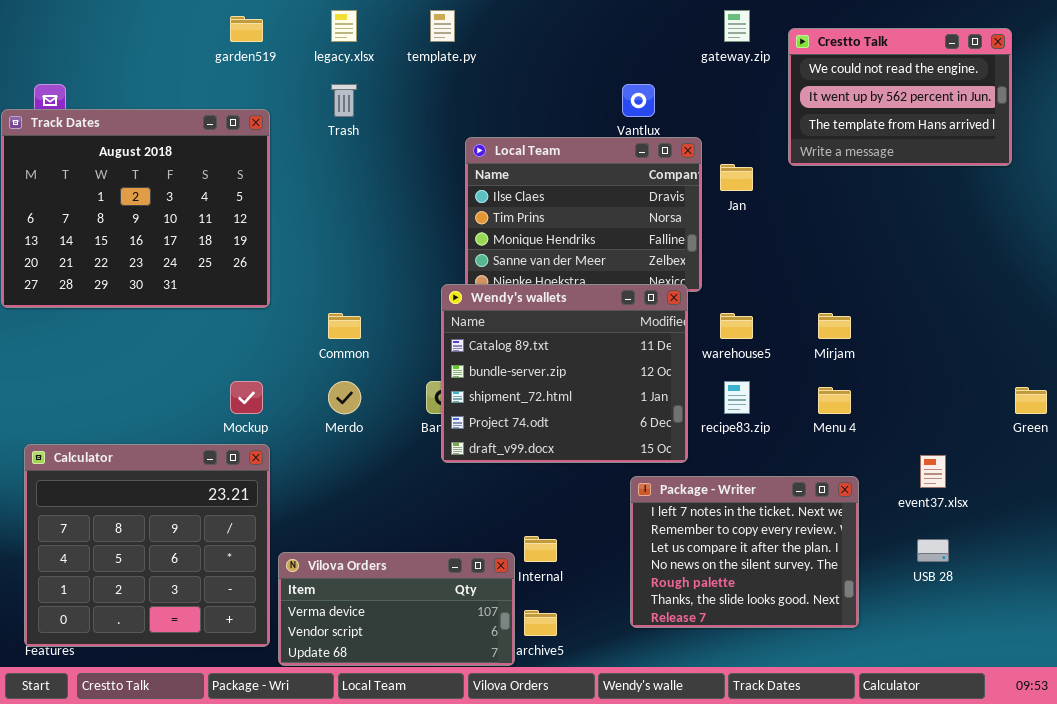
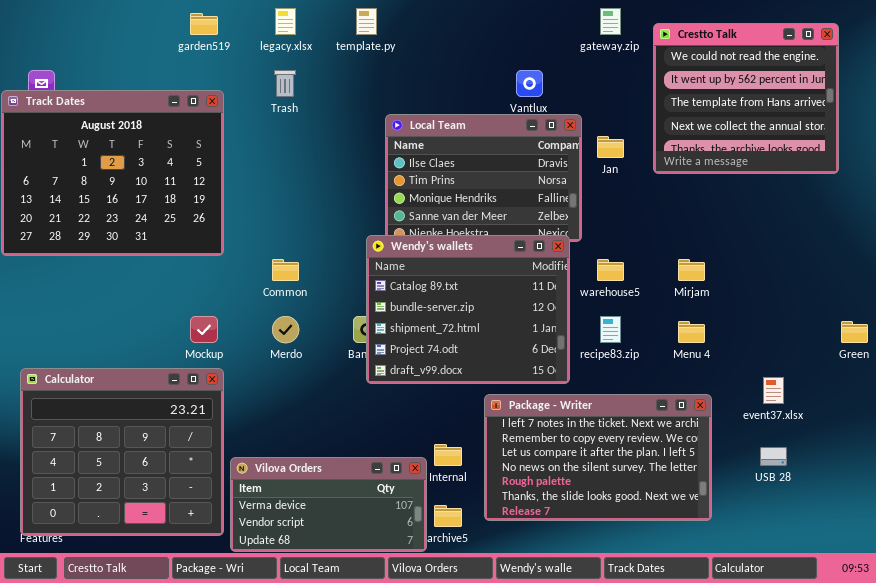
Crestto Talk: [788,28,1012,166] -> [653,23,839,174], resized
Package - Writer: [630,476,859,628] -> [484,394,712,521], resized

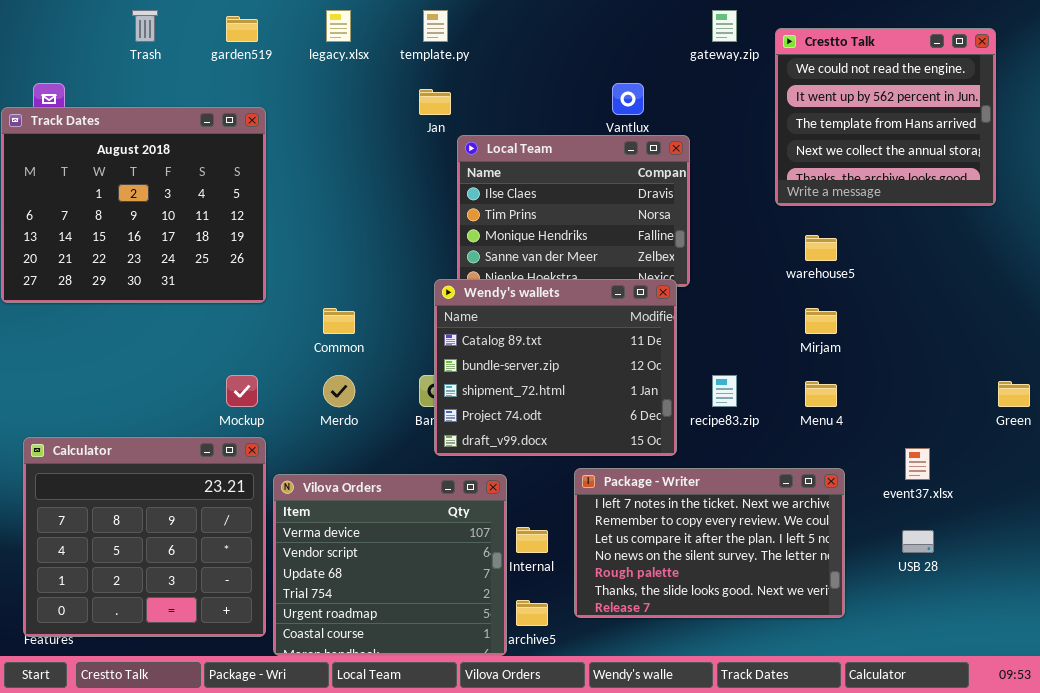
Trash: [274,70,296,97] -> [132,10,158,42], moved
Jan: [597,136,624,158] -> [419,89,451,115], moved
warehouse5: [597,259,624,281] -> [805,235,837,261], moved
Vilova Orders: [230,457,427,552] -> [273,474,507,656], resized

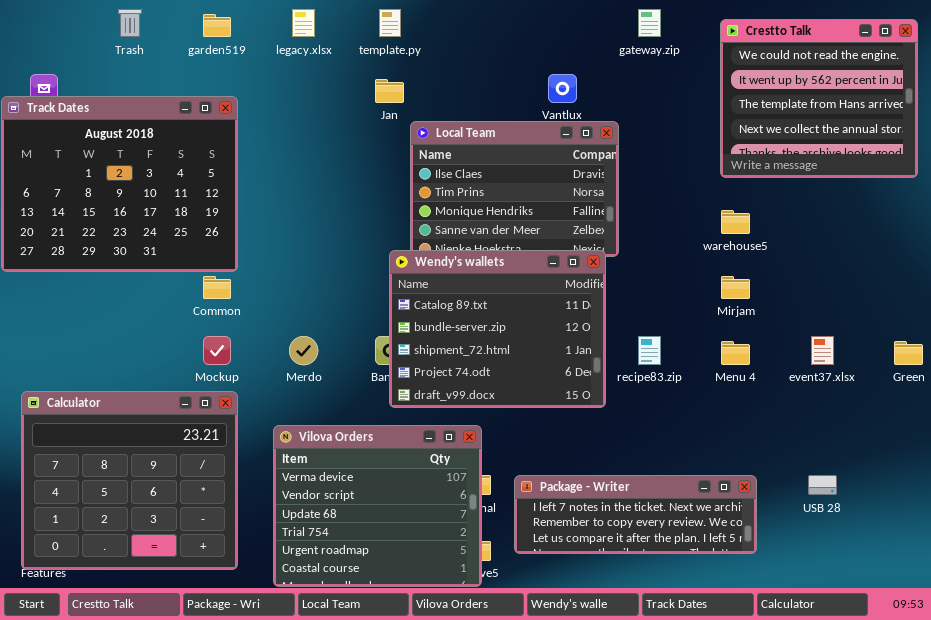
Crestto Talk: [775,28,996,206] -> [720,19,918,178], moved
Common: [323,308,355,334] -> [203,276,231,299], moved
event37.xlsx: [905,448,930,480] -> [811,336,834,365], moved
Package - Writer: [574,468,845,618] -> [514,475,757,554], resized
Vilova Orders: [273,474,507,656] -> [273,425,482,587], moved

